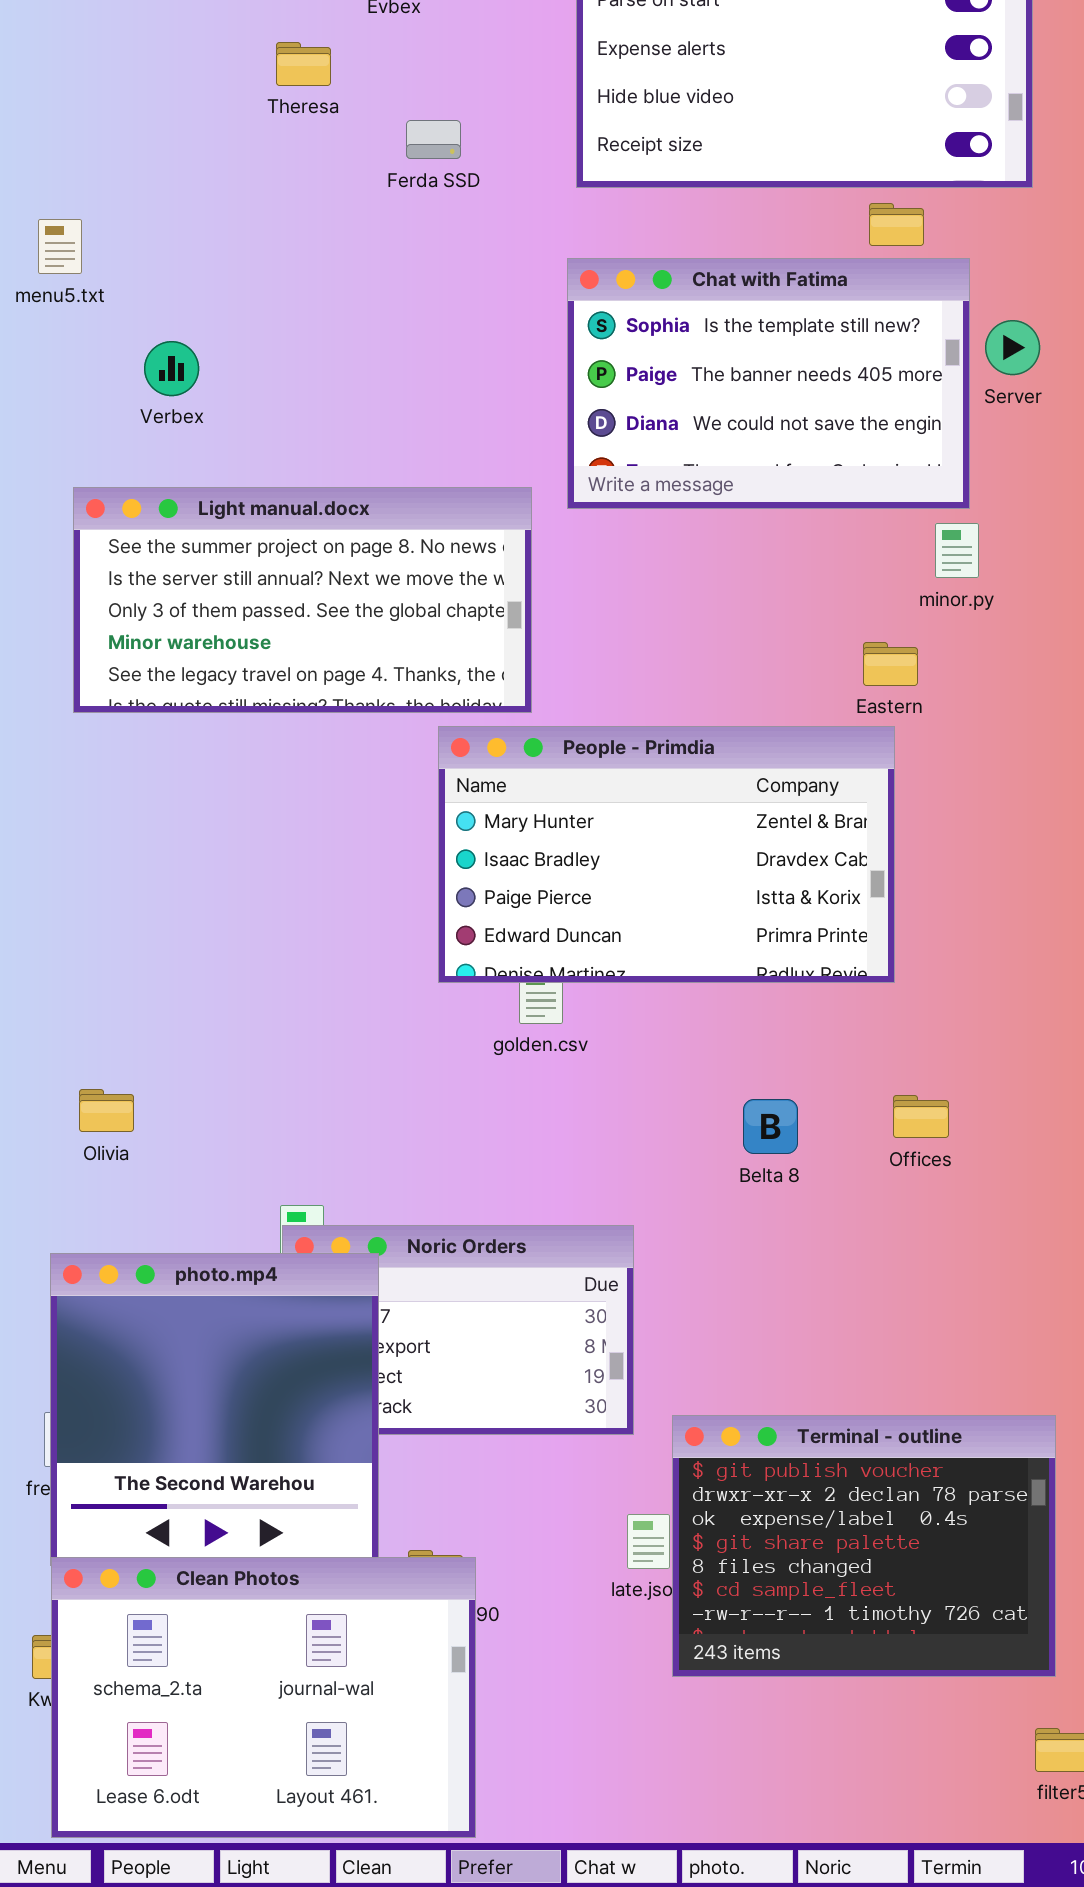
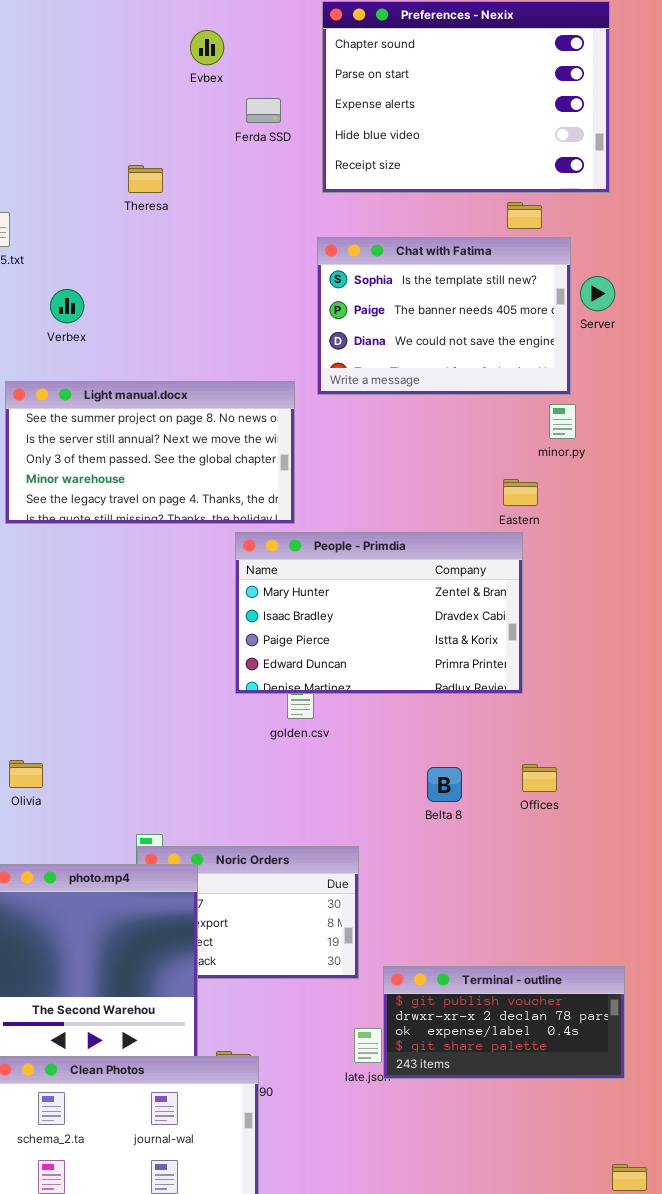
Theresa: [276,42,331,86] -> [128,165,163,193], moved
Ferda SSD: [406,120,461,159] -> [246,98,281,123], moved
Terminal - outline: [672,1415,1056,1677] -> [383,966,625,1079], resized

